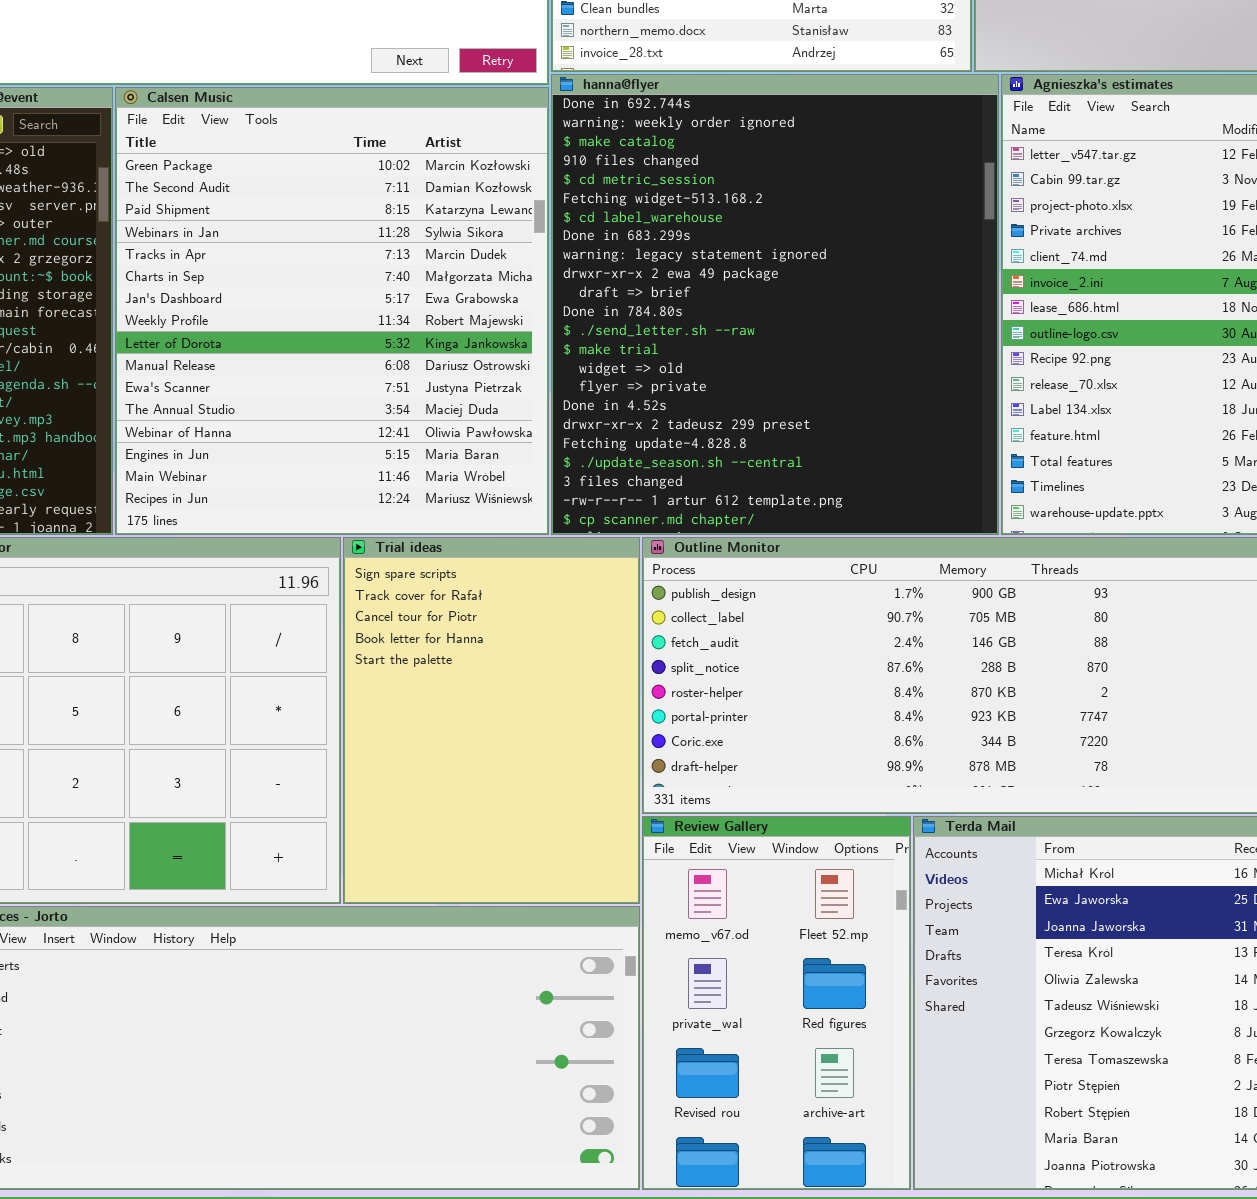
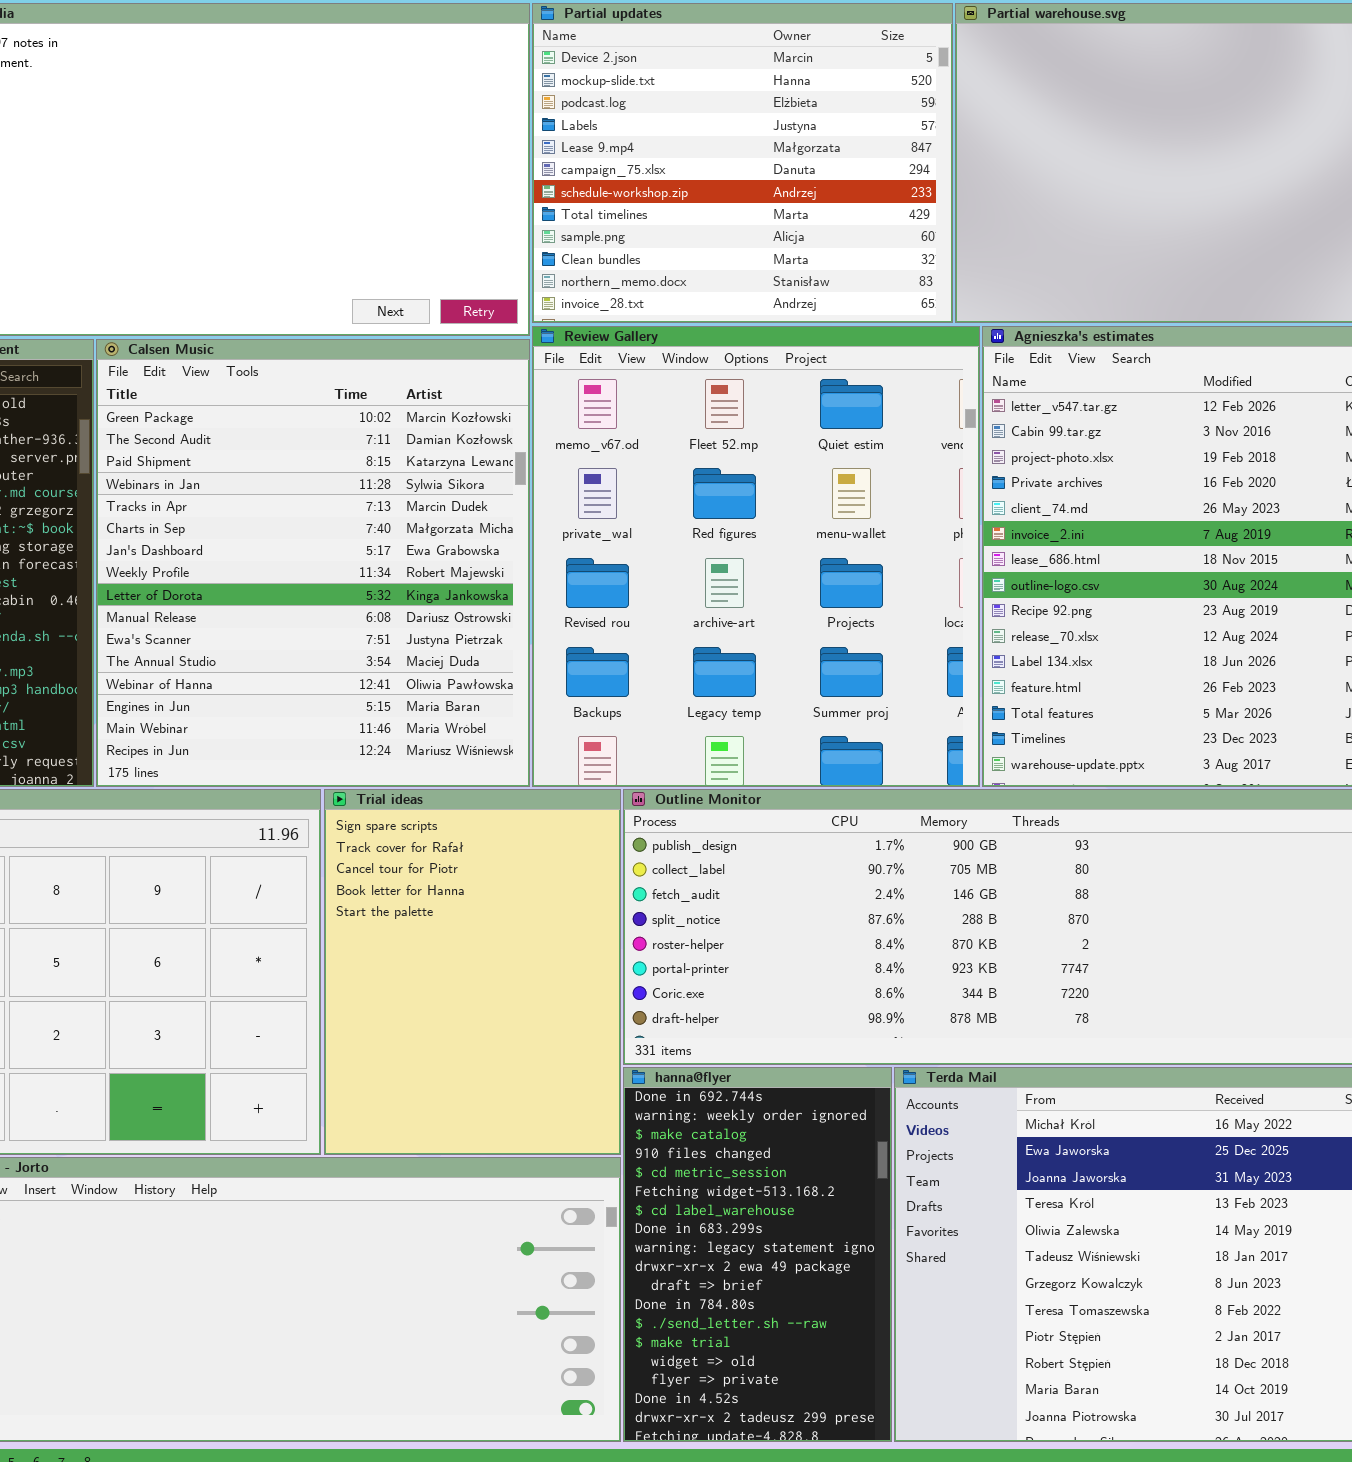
hanna@flyer: [551,74,999,535] -> [623,1067,892,1442], moved, resized
Review Gallery: [642,816,911,1190] -> [532,326,980,787], moved, resized

